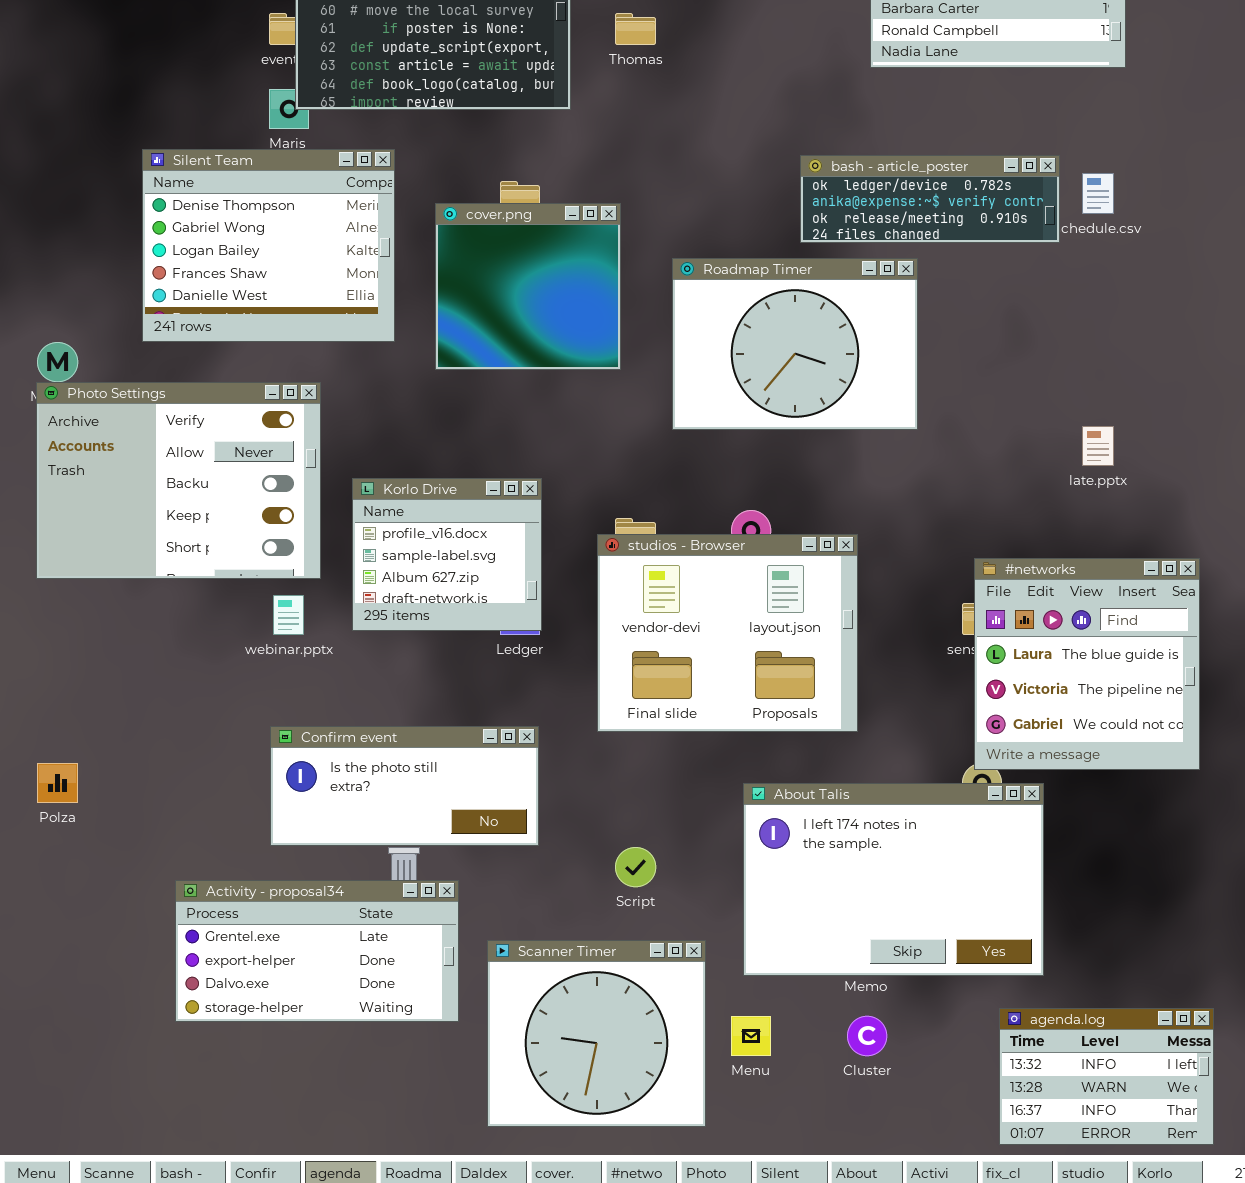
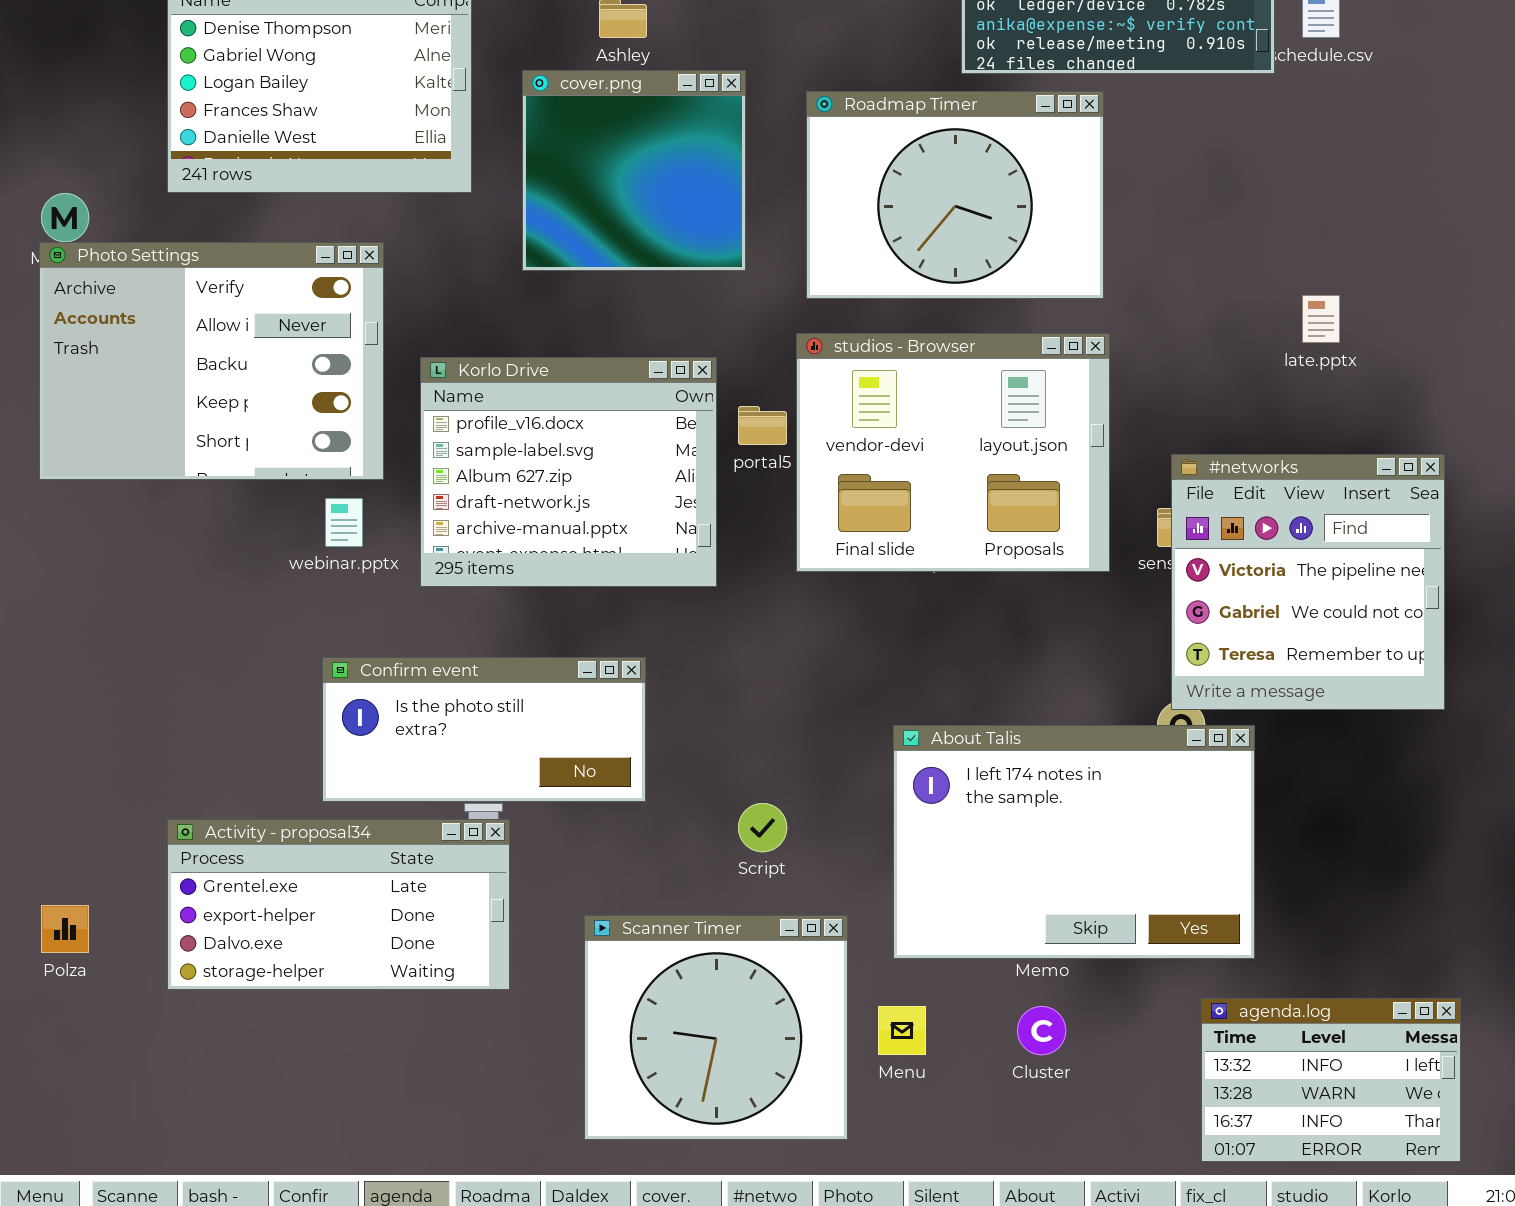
cover.png: [435,203,621,370] -> [522,70,746,271], moved
Korlo Drive: [352,478,542,631] -> [420,357,717,587], resized
studios - Browser: [597,534,858,732] -> [796,333,1110,572], moved
#networks: [974,558,1200,770] -> [1171,454,1445,710], scrolled down 1 row
Polza: [37,763,78,803] -> [41,905,89,953], moved
Activity - proposal34: [175,880,459,1022] -> [167,819,510,990], moved

